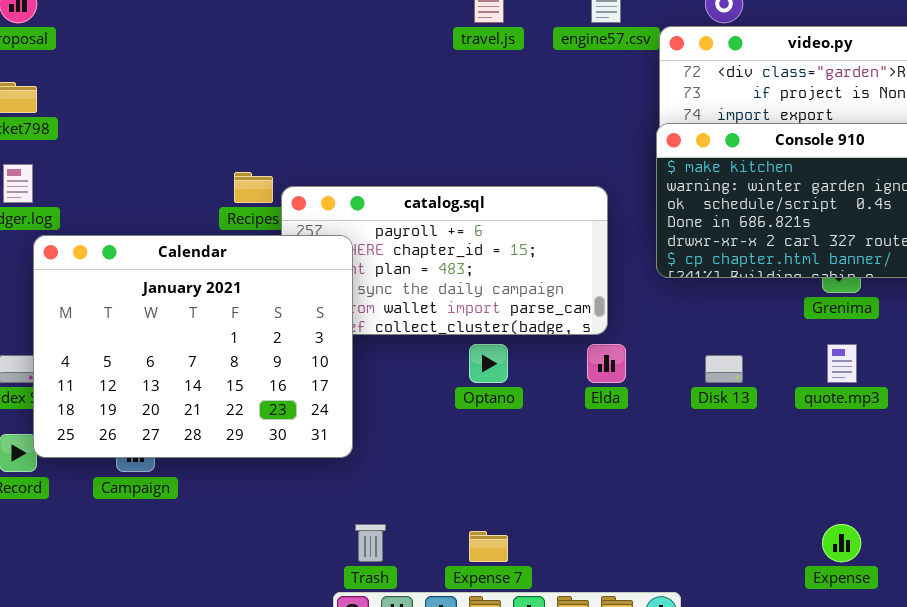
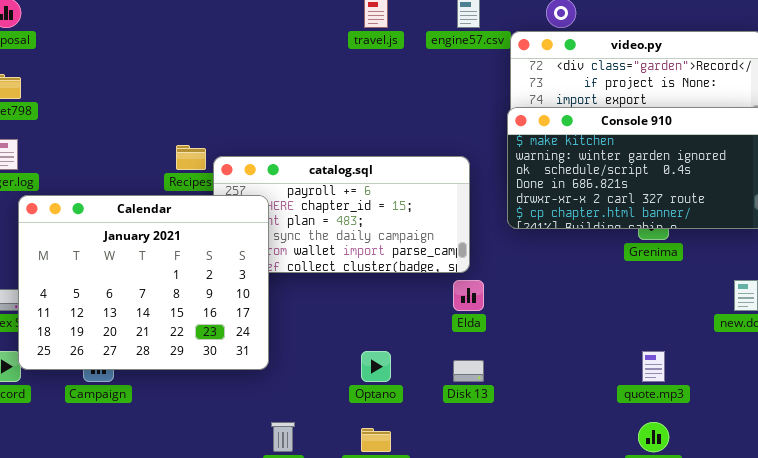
Optano: [469,344,508,383] -> [361,351,391,382], moved
quote.mp3: [827,344,857,383] -> [642,351,665,382], moved
Disk 13: [705,355,743,383] -> [453,360,484,382], moved

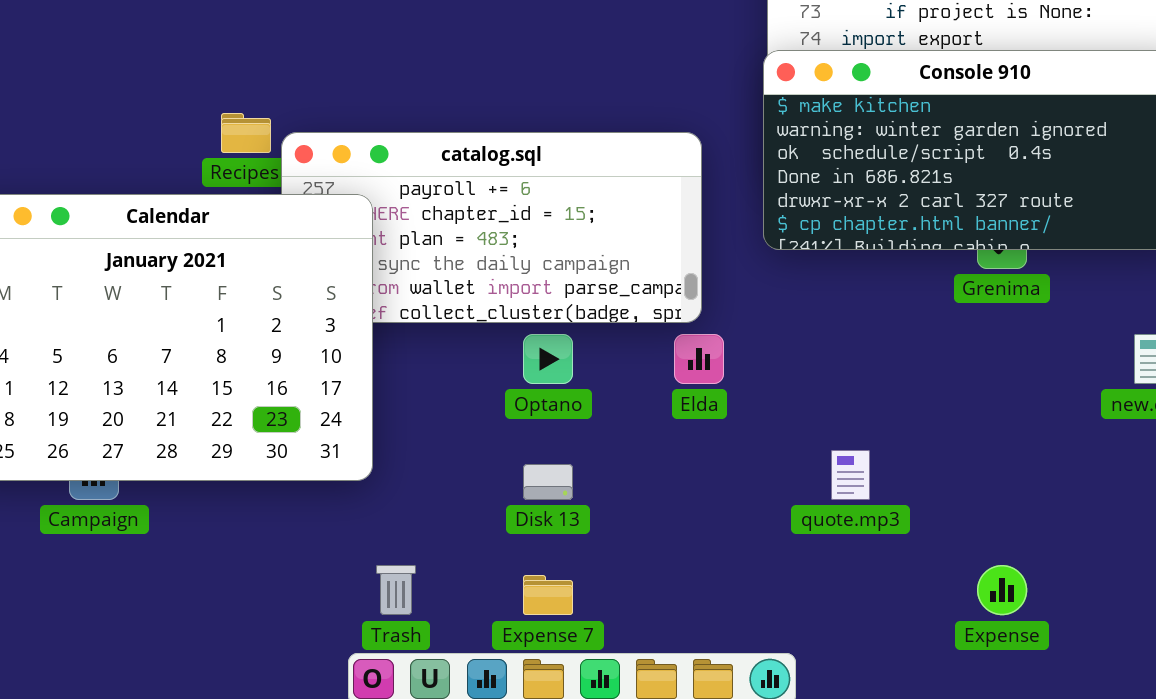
Optano: [361,351,391,382] -> [523,334,573,384], moved
quote.mp3: [642,351,665,382] -> [831,450,870,500], moved
Disk 13: [453,360,484,382] -> [523,464,573,500], moved

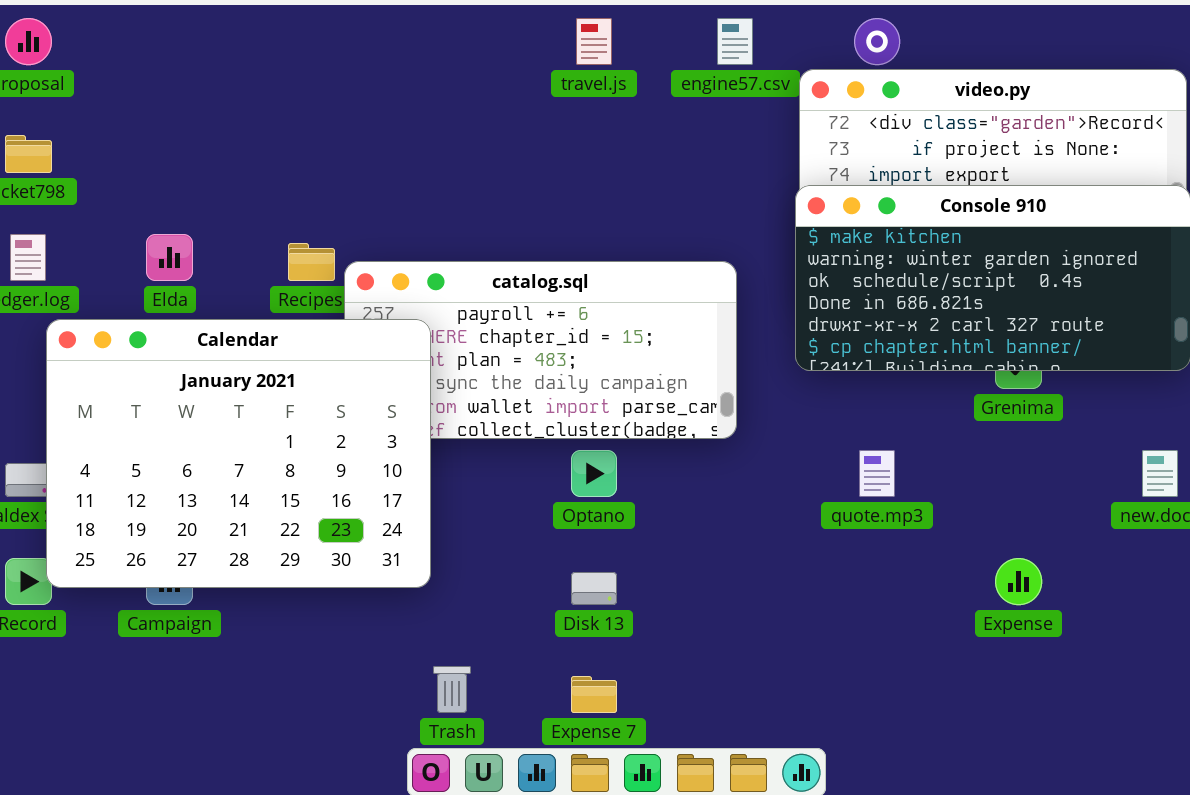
Elda: [674,334,724,384] -> [146,234,193,281], moved
quote.mp3: [831,450,870,500] -> [859,450,895,497], moved
Expense: [977,565,1027,615] -> [995,558,1042,605], moved

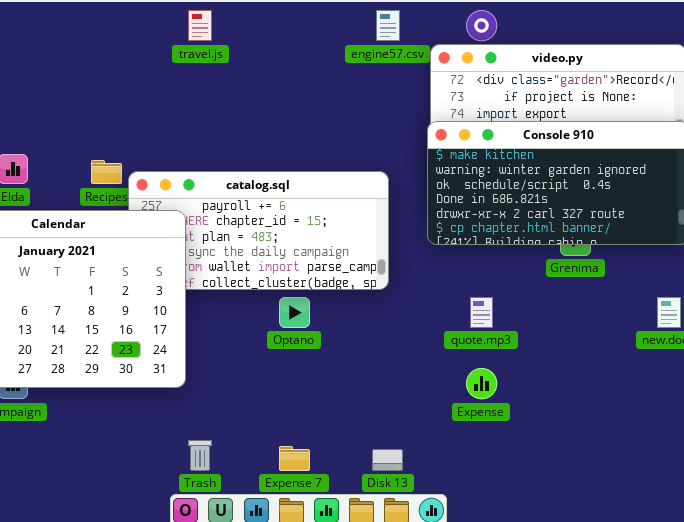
travel.js: [576,18,612,65] -> [188,10,212,41], moved
Expense: [995,558,1042,605] -> [466,368,497,399], moved
Disk 13: [571,572,617,605] -> [372,449,403,471], moved

